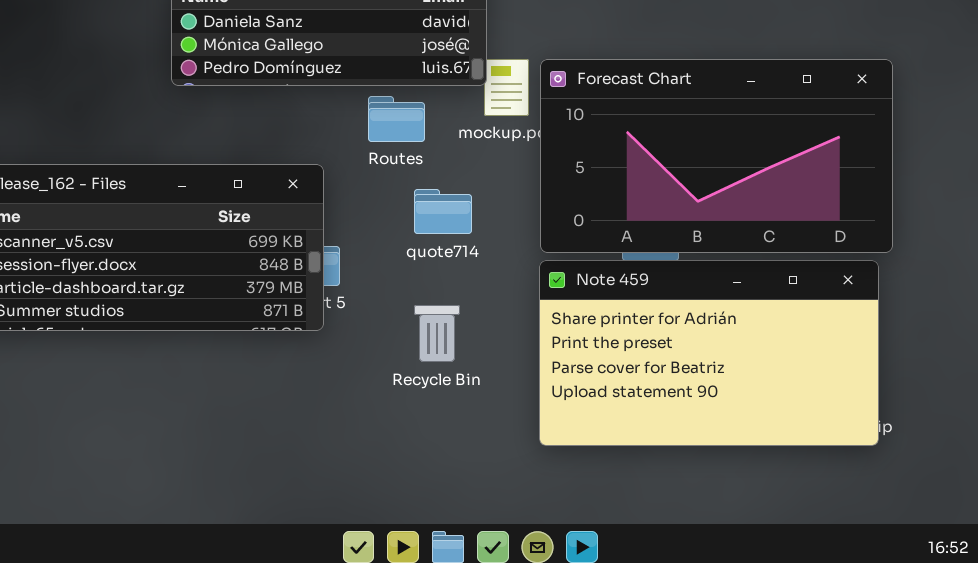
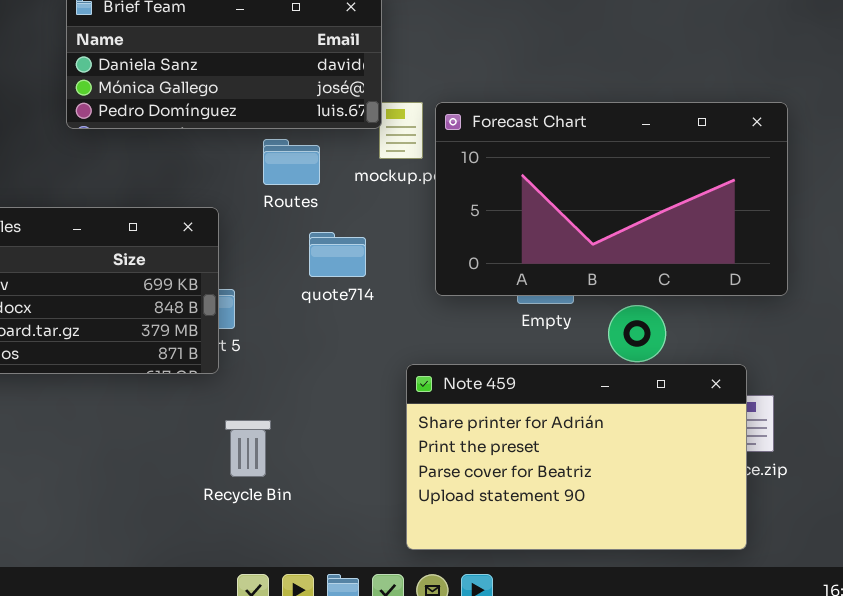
Note 459: [539,260,879,446] -> [406,364,747,550], moved
Recycle Bin: [414,305,460,362] -> [225,420,271,477], moved

